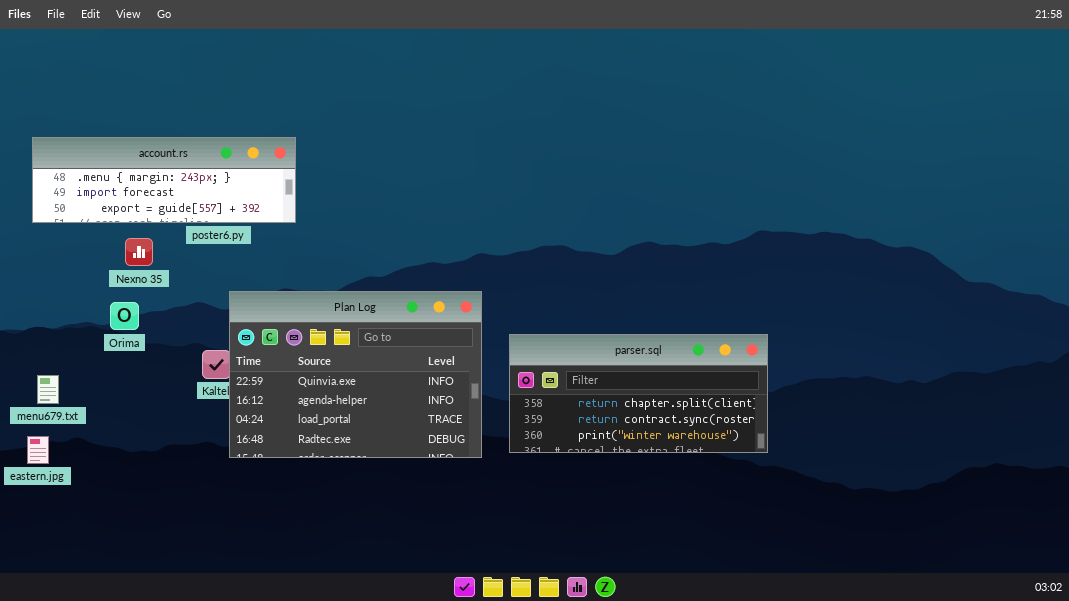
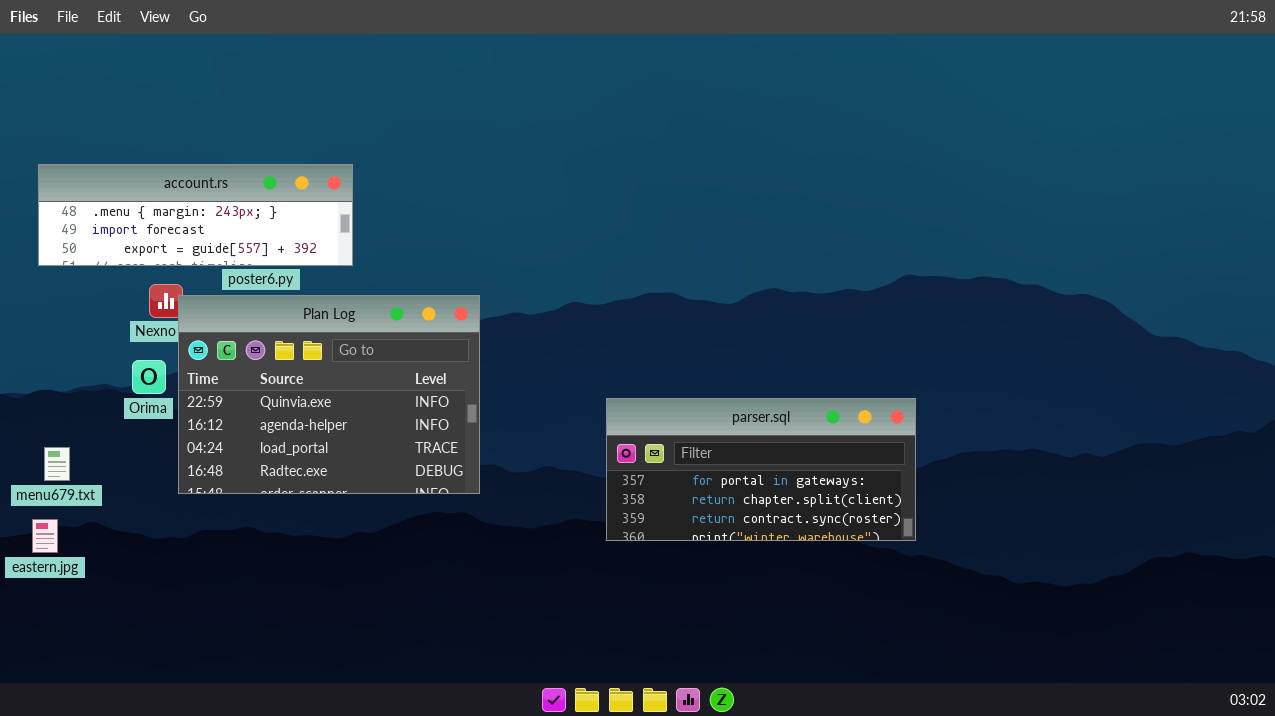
Plan Log: [229,291,482,458] -> [178,295,480,494], moved
parser.sql: [509,334,768,453] -> [606,398,916,541], scrolled up 1 row

